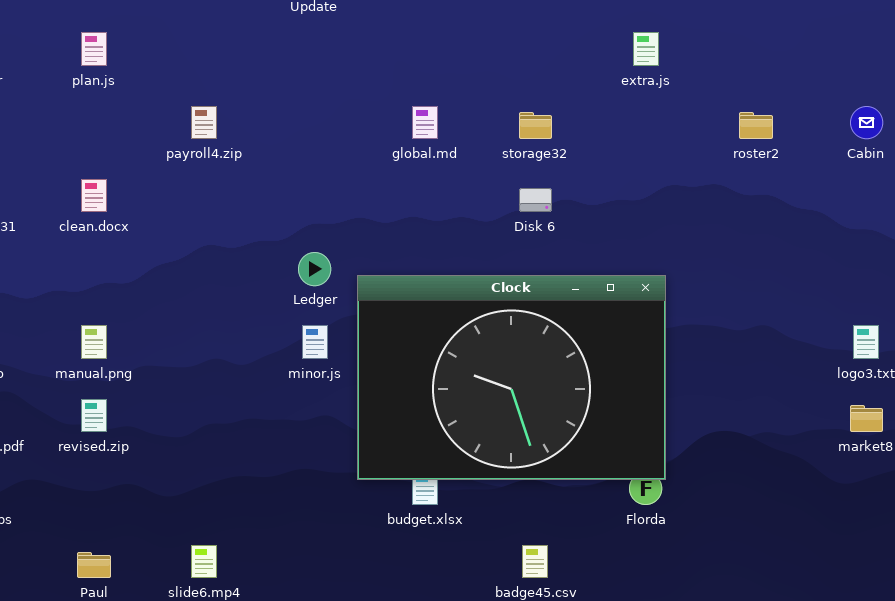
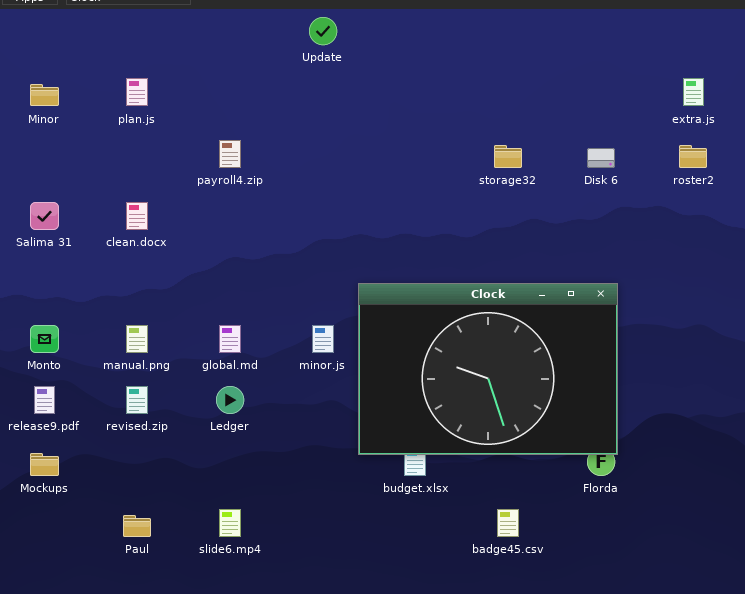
extra.js: [633,32,659,66] -> [683,78,704,106], moved
global.md: [412,106,438,139] -> [219,325,241,353], moved
Disk 6: [519,188,552,212] -> [587,148,615,168], moved
Ledger: [298,252,331,286] -> [216,386,244,414], moved

